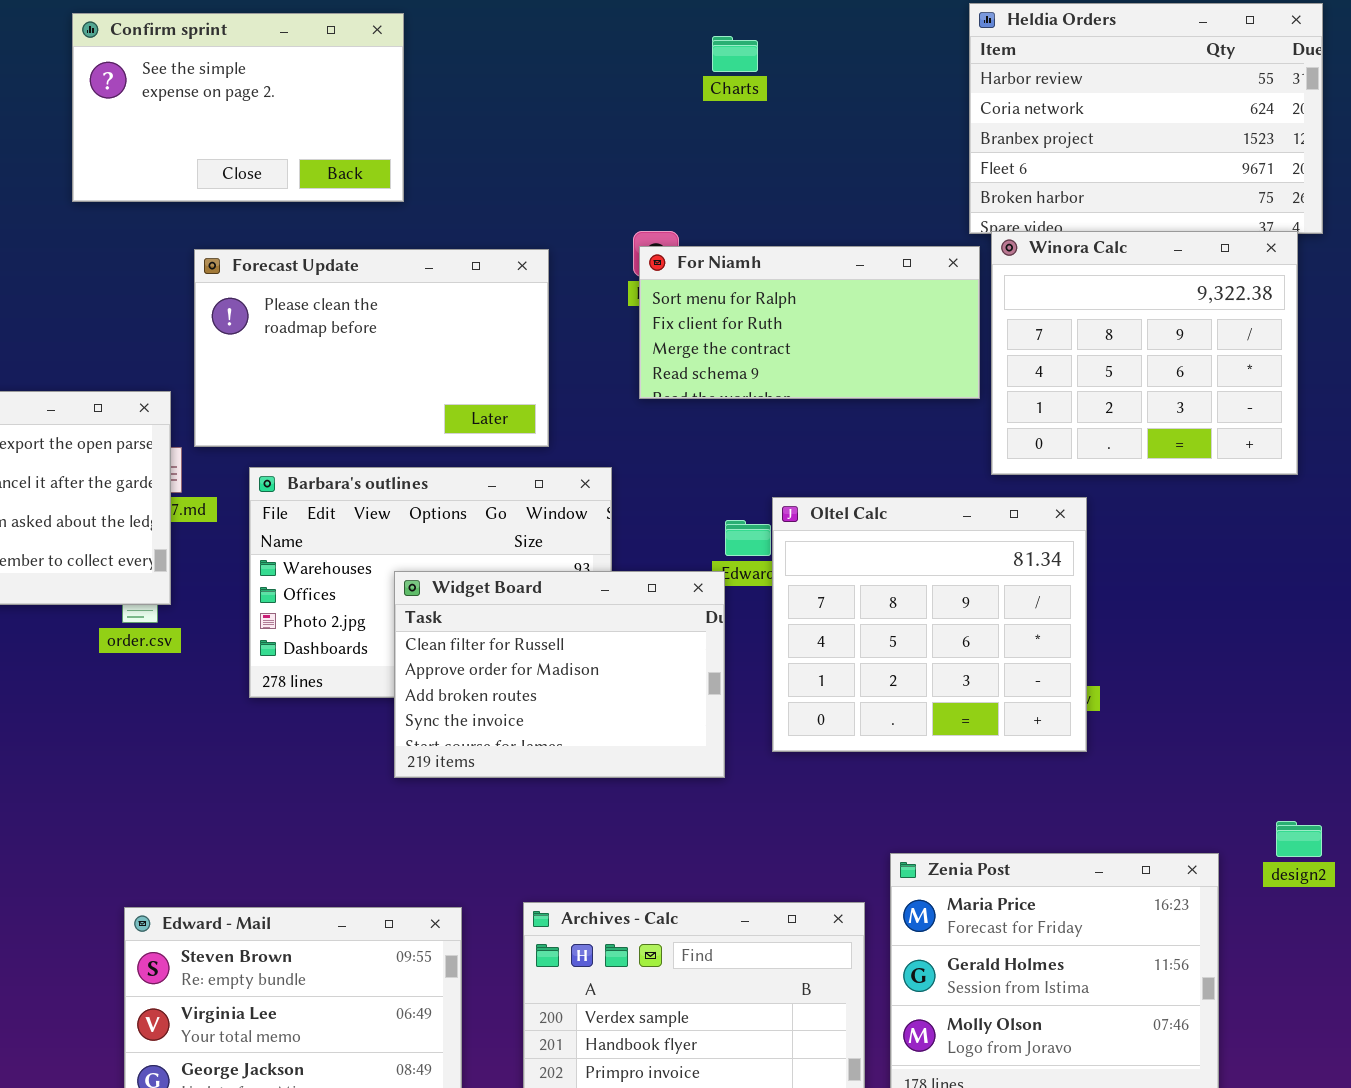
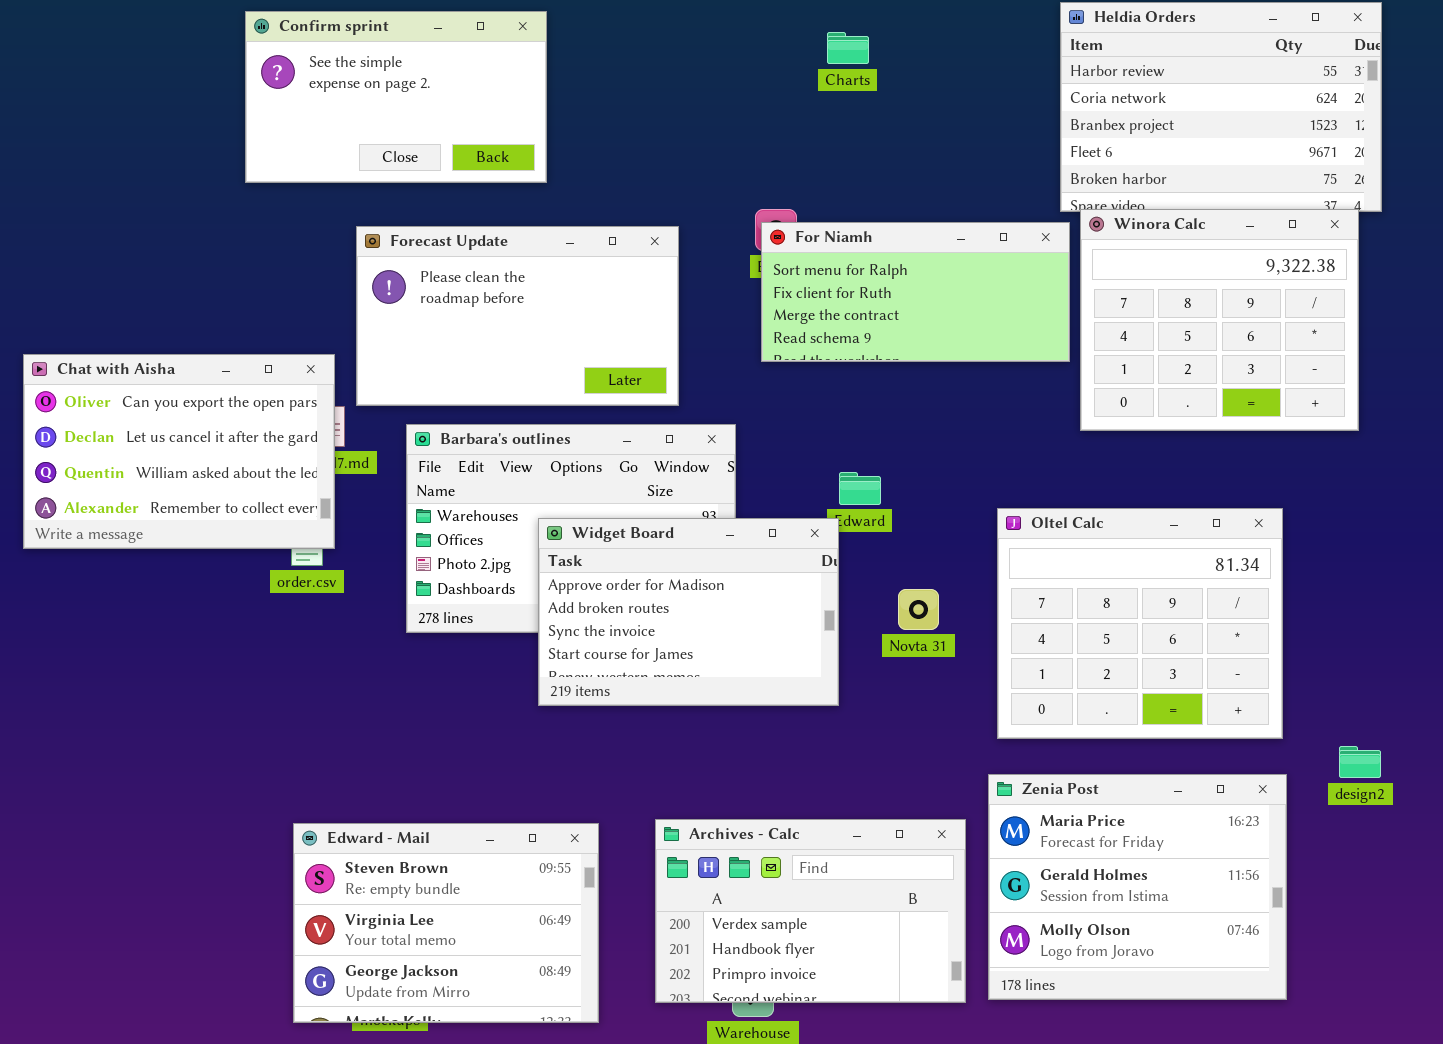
Oltel Calc: [772,497,1087,752] -> [997,508,1283,739], moved
Widget Board: [394,571,725,778] -> [538,518,839,706], scrolled down 1 row

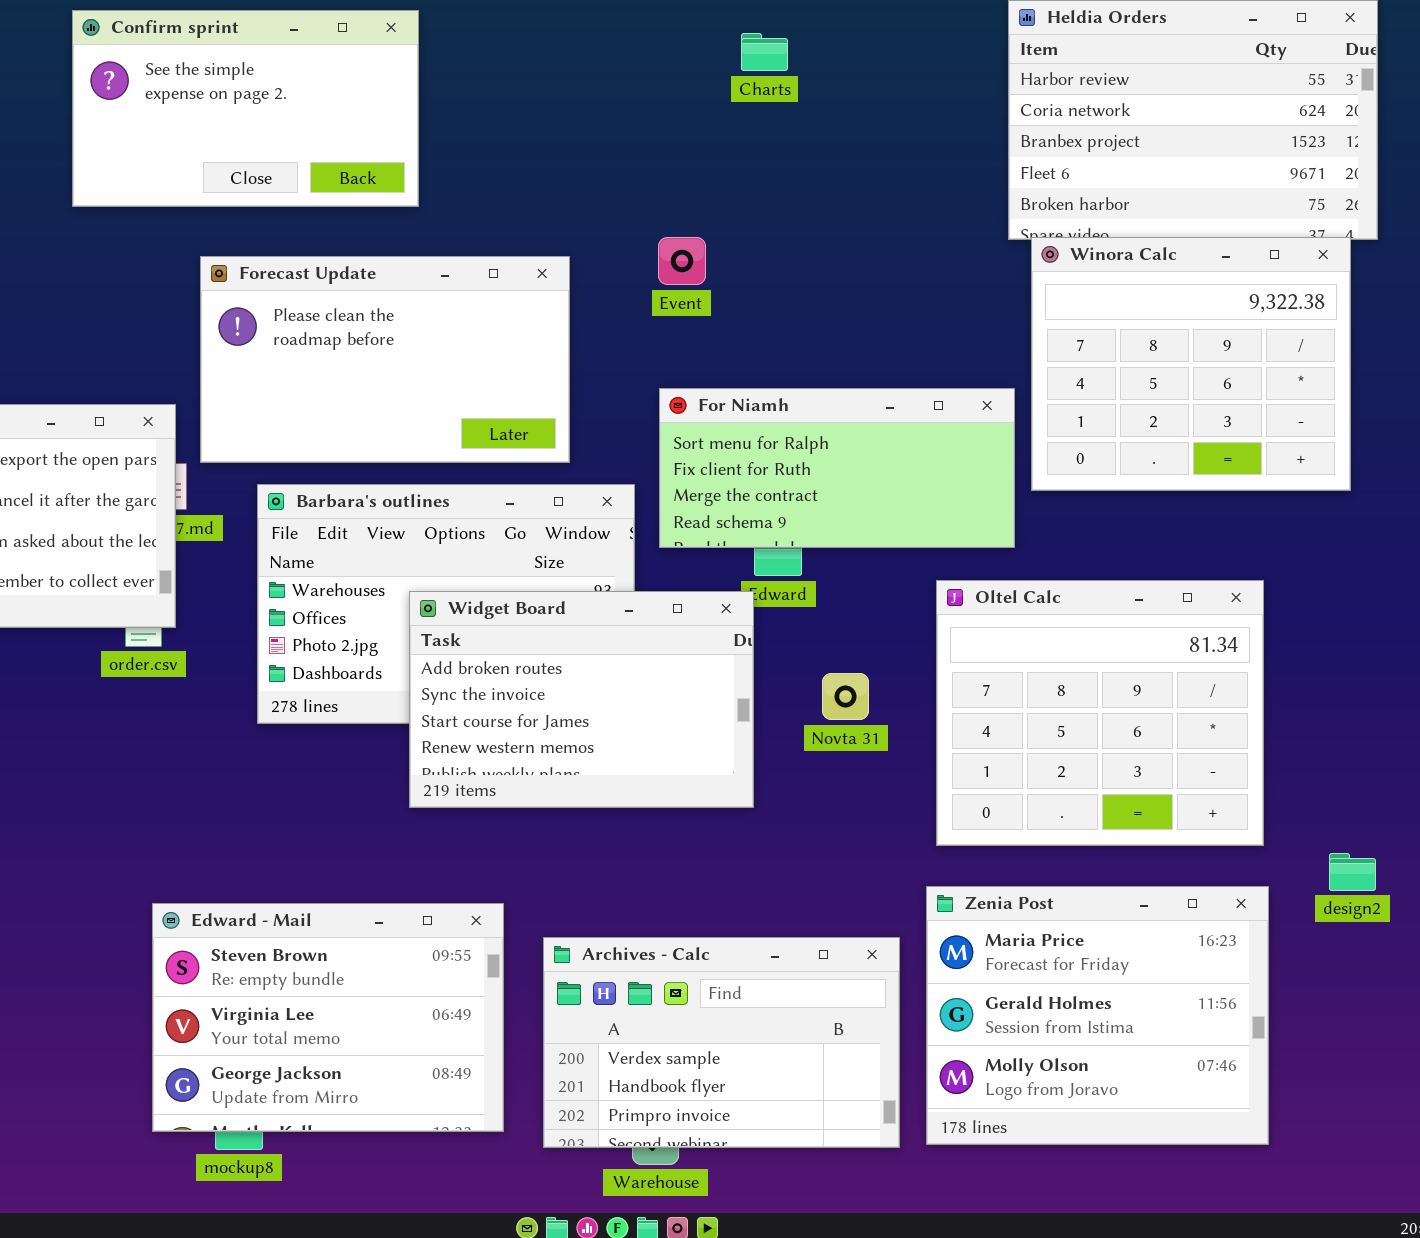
For Niamh: [761,222,1070,362] -> [659,388,1015,548], moved
Widget Board: [538,518,839,706] -> [409,591,754,808], scrolled down 1 row
Edward - Mail: [293,823,599,1023] -> [152,903,504,1132], moved

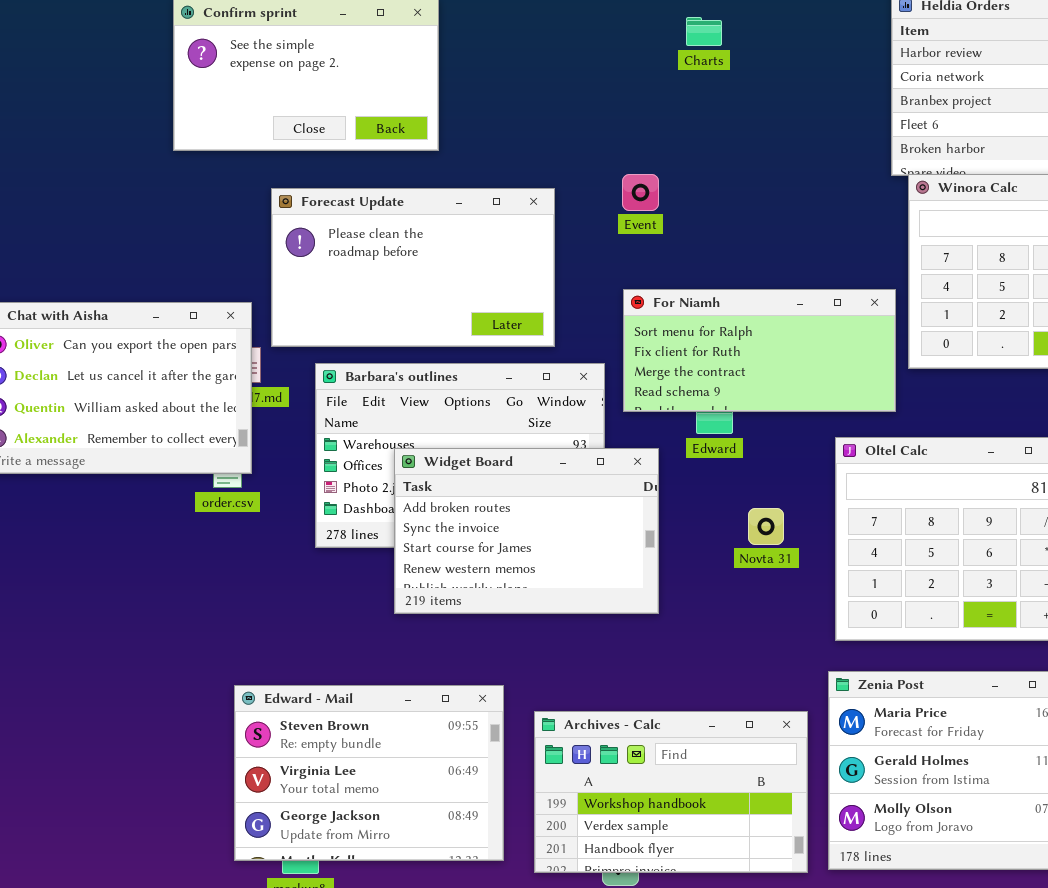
Widget Board: [409,591,754,808] -> [394,448,659,614], moved
Archives - Calc: [543,937,900,1148] -> [534,711,808,873], scrolled up 1 row

